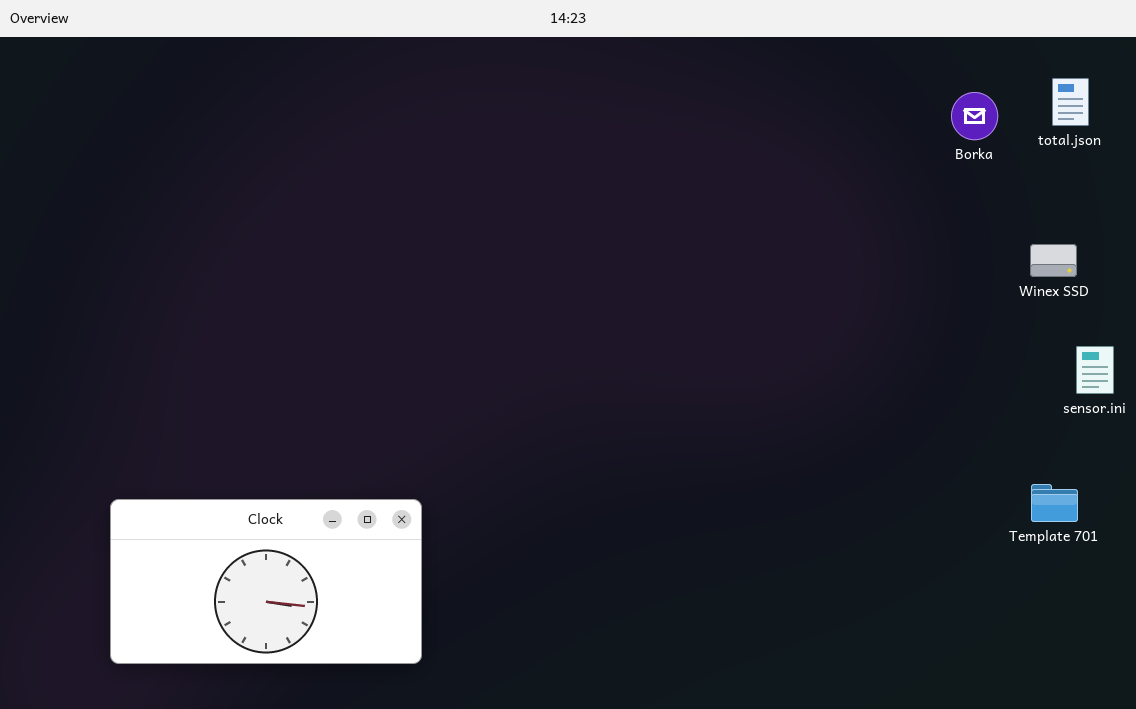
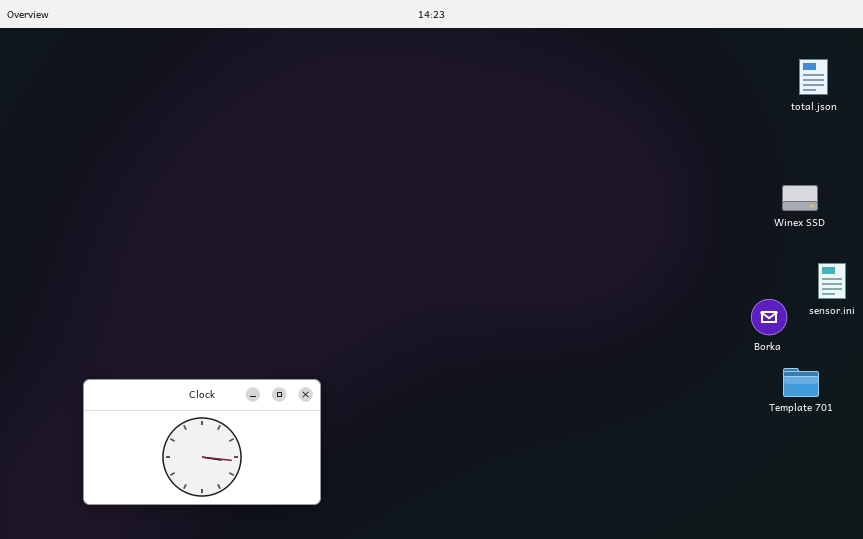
Borka: [951,92,998,140] -> [751,299,787,335], moved

